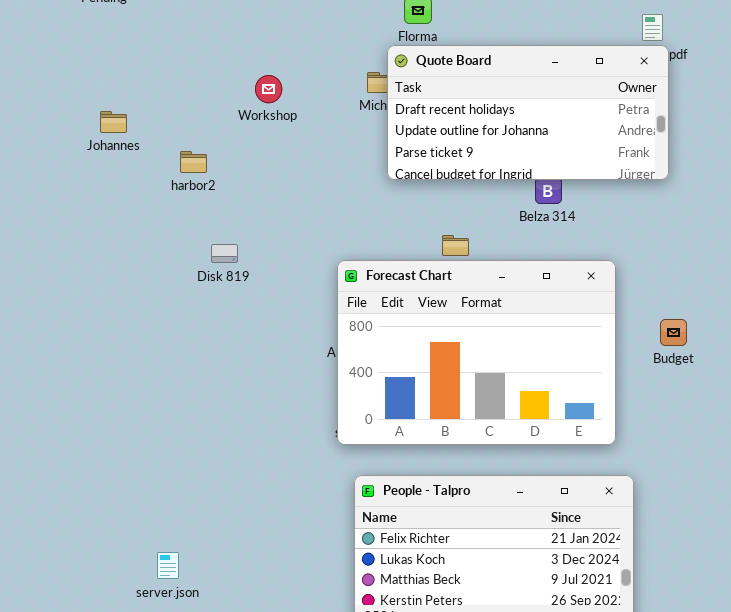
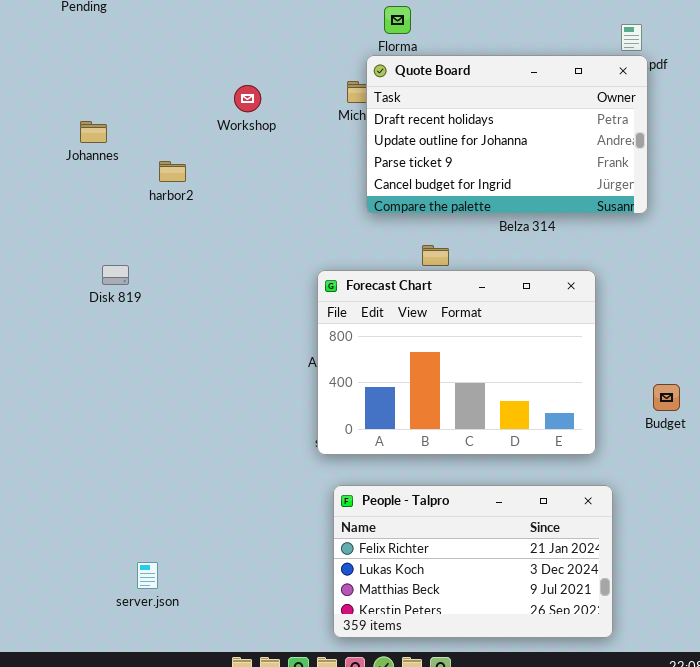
Quote Board: [387,45,669,180] -> [366,55,648,214], resized
Disk 819: [211,244,238,263] -> [102,265,129,285], moved
Budget: [660,319,687,346] -> [653,384,680,411], moved

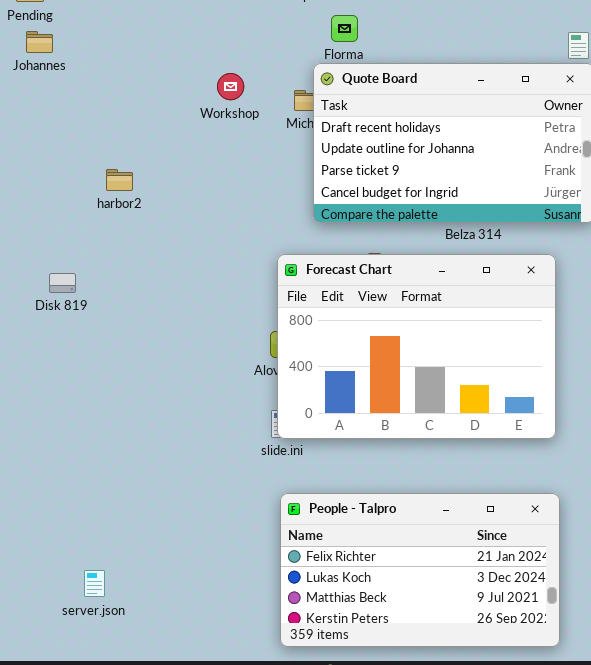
Workshop: [234,85,261,112] -> [217,73,244,100], moved
Johannes: [80,121,107,143] -> [26,31,53,53], moved
Forecast Chart: [317,270,596,455] -> [277,254,556,439], moved

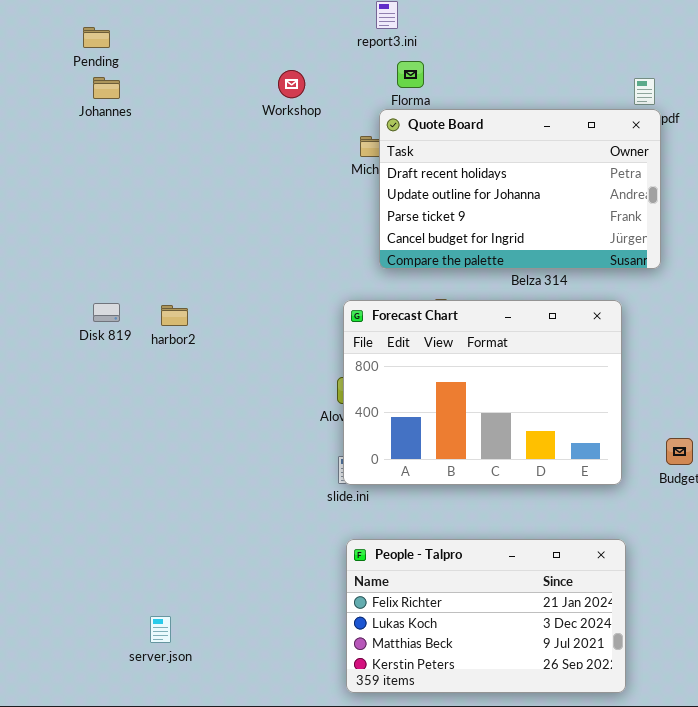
Workshop: [217,73,244,100] -> [278,70,305,98], moved
harbor2: [106,169,133,191] -> [161,305,188,326], moved
Disk 819: [49,273,76,293] -> [93,303,120,322], moved

